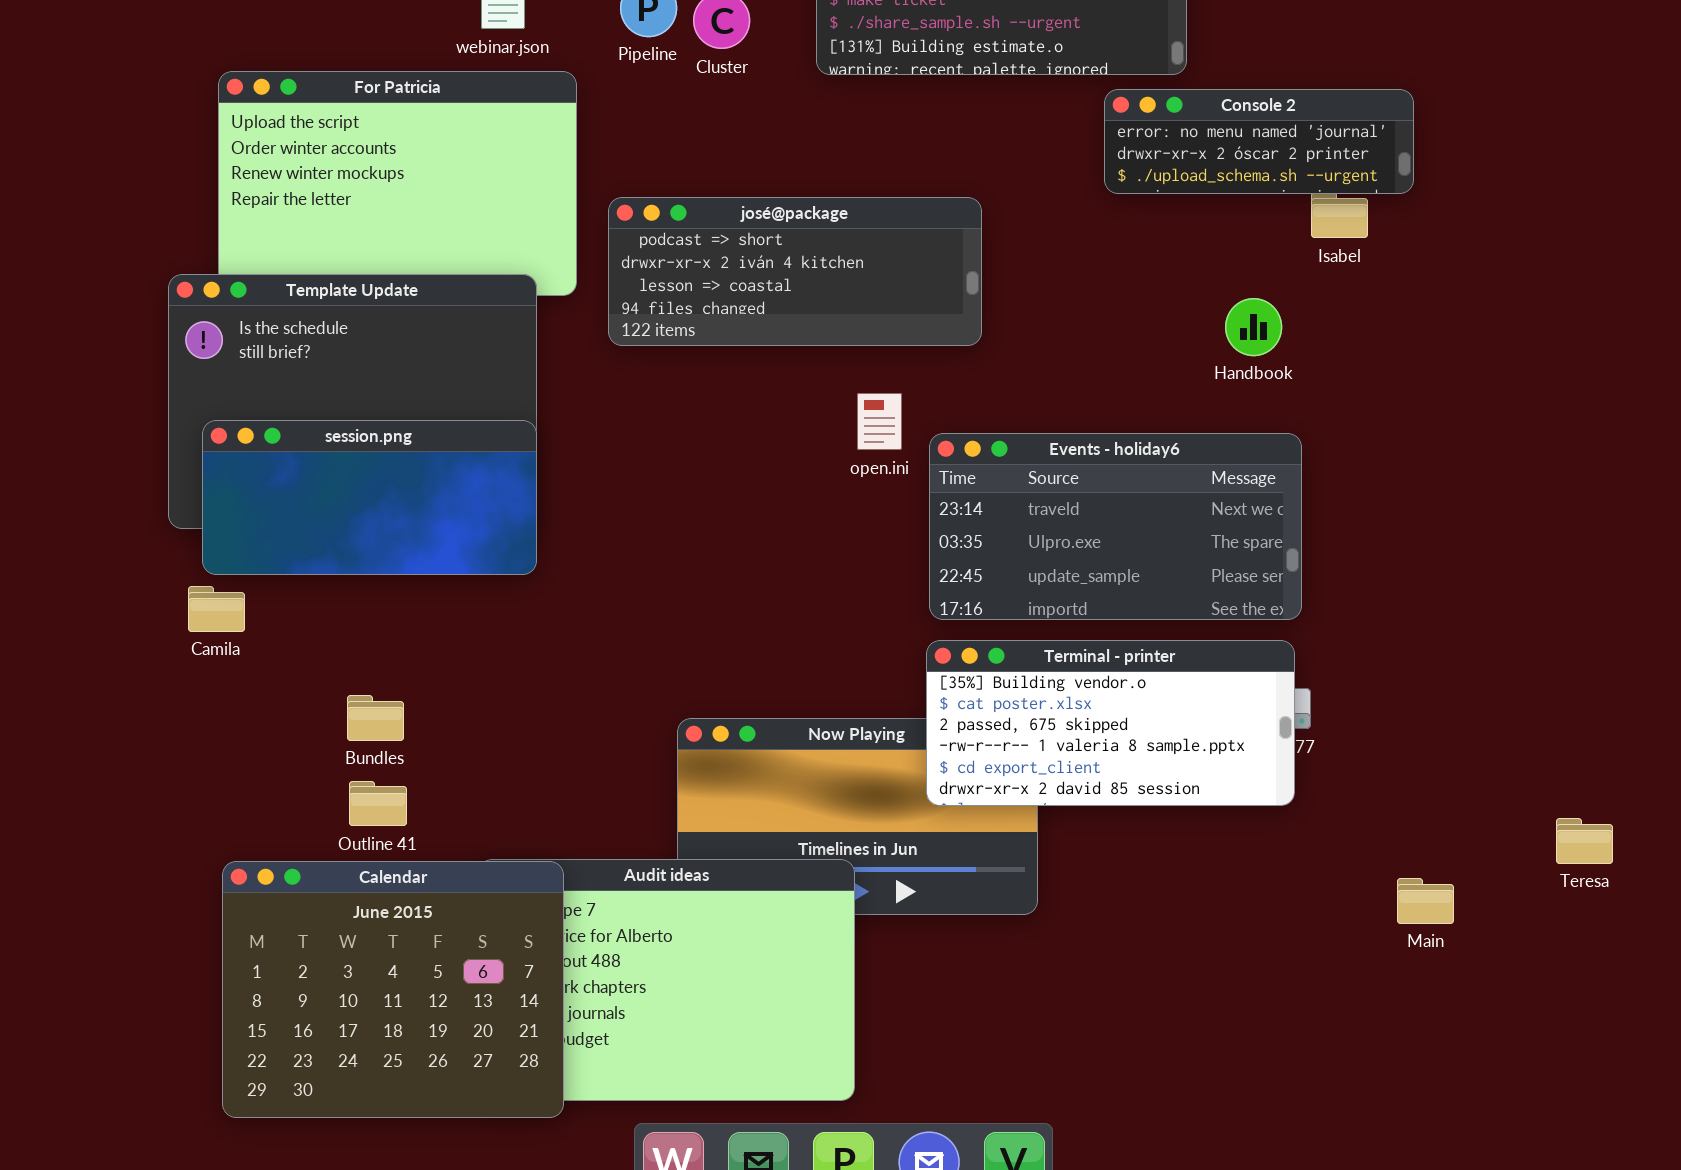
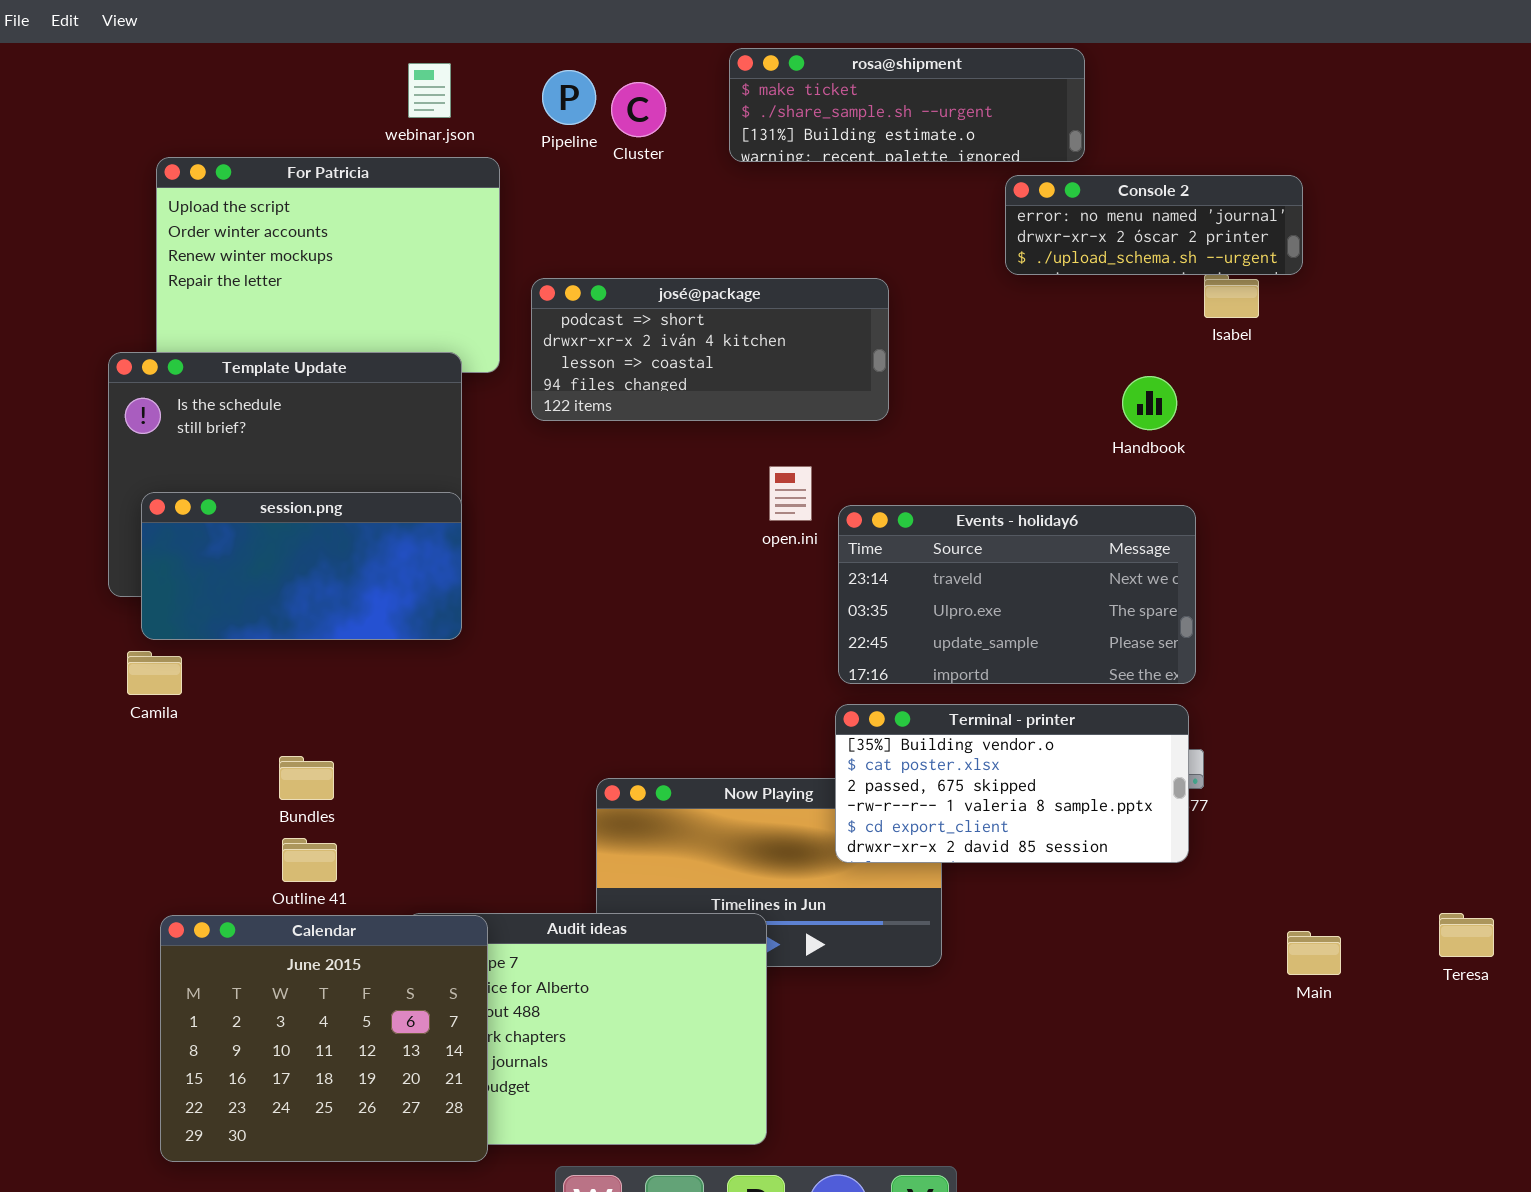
Teresa: [1556,818,1613,864] -> [1439,913,1494,957], moved

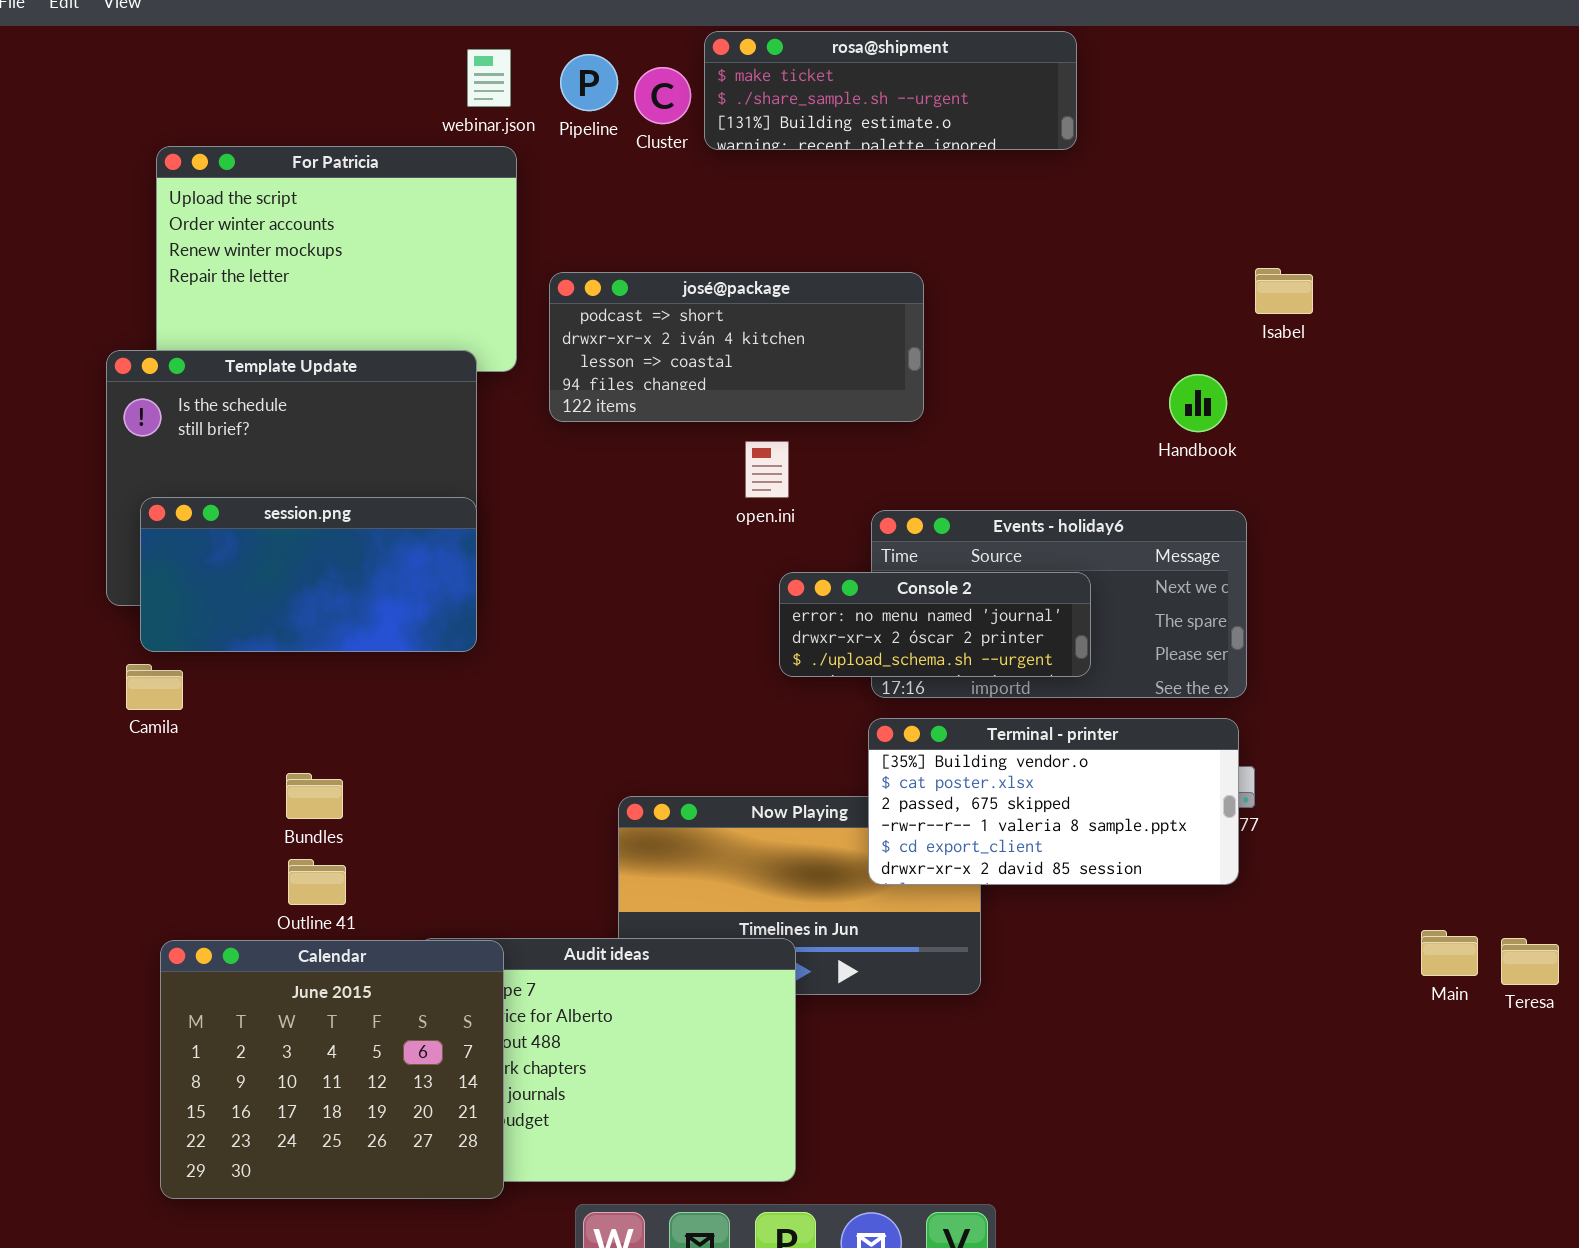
rosa@shipment: [729,48,1085,162] -> [704,31,1077,150], moved
webinar.json: [408,63,451,118] -> [467,49,511,107], moved
Console 2: [1005,175,1303,275] -> [779,572,1091,677], moved
open.ini: [769,466,812,521] -> [745,441,789,498], moved
Main: [1287,931,1341,975] -> [1421,930,1478,976], moved

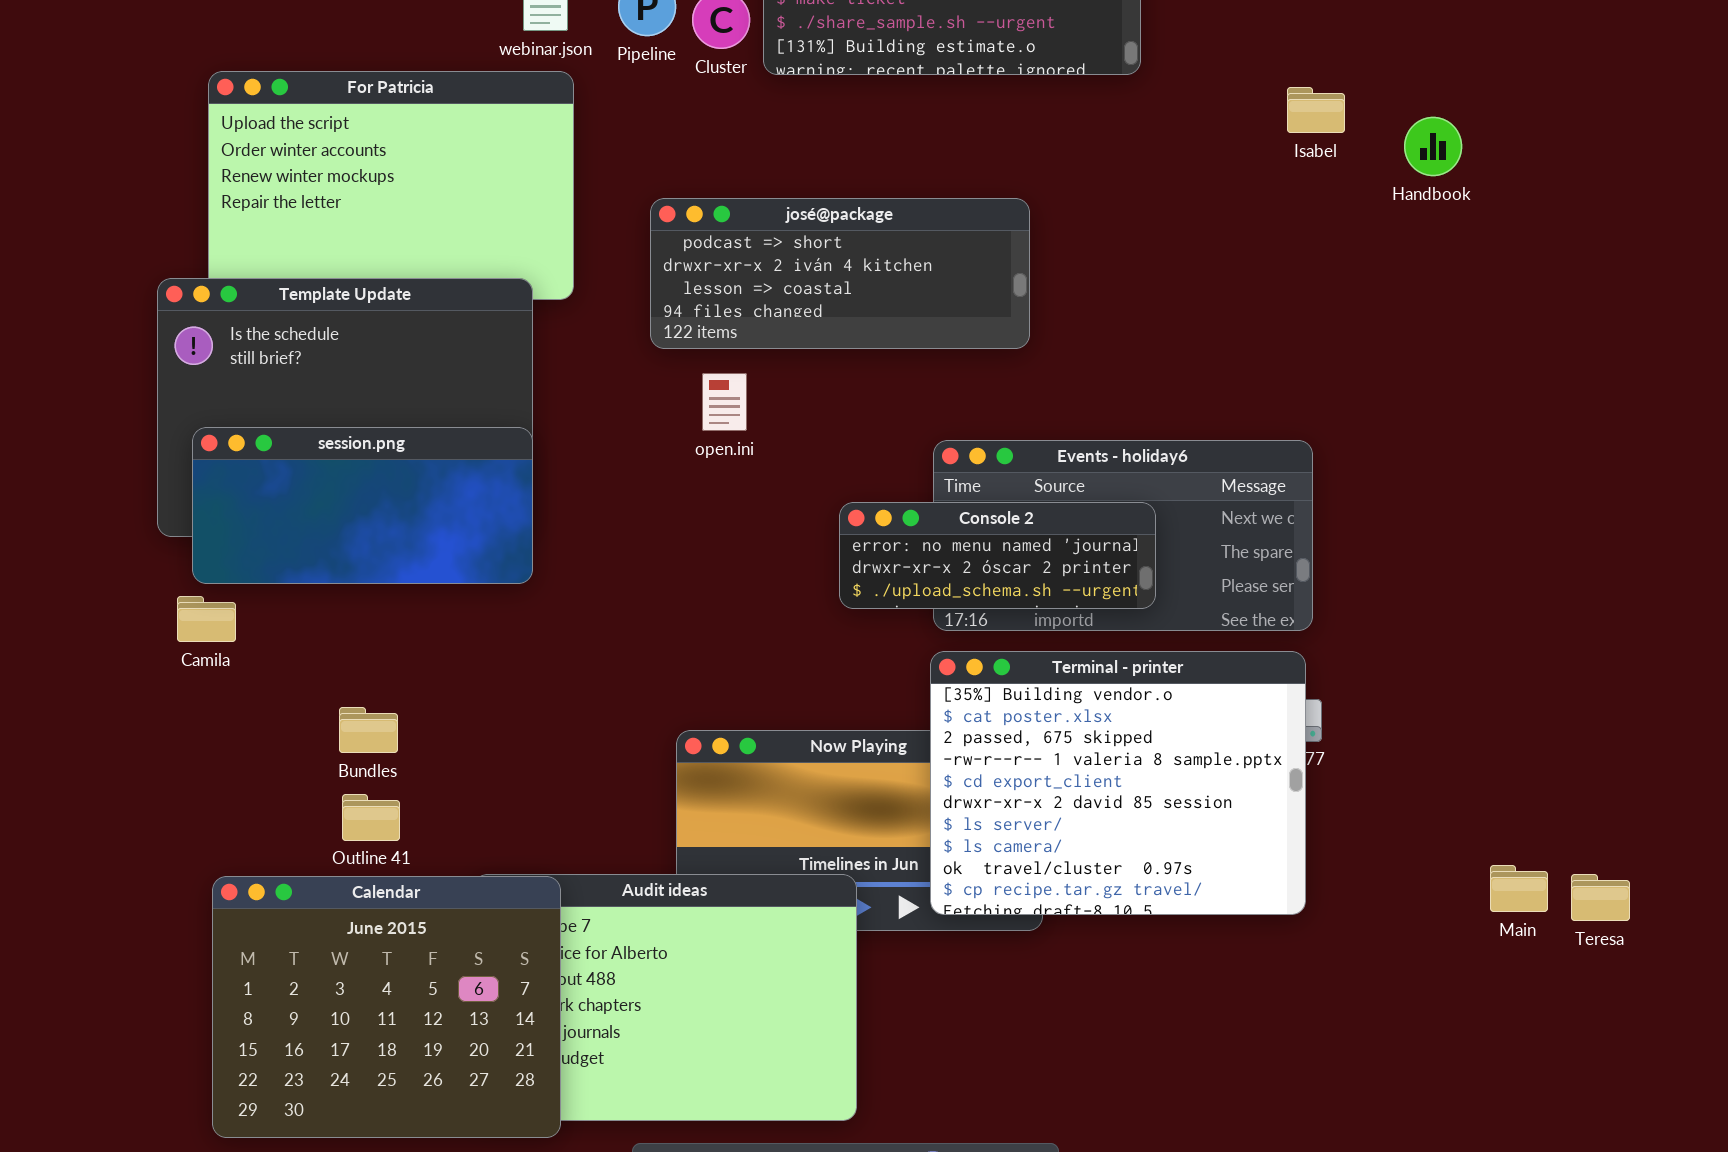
Isabel: [1255,268,1313,314] -> [1287,87,1345,133], moved
josé@package: [549,272,924,422] -> [650,198,1030,349], moved
Handbook: [1169,374,1227,432] -> [1404,117,1462,176], moved
open.ini: [745,441,789,498] -> [702,373,747,431], moved
Terminal - printer: [868,718,1239,885] -> [930,651,1306,915], resized

